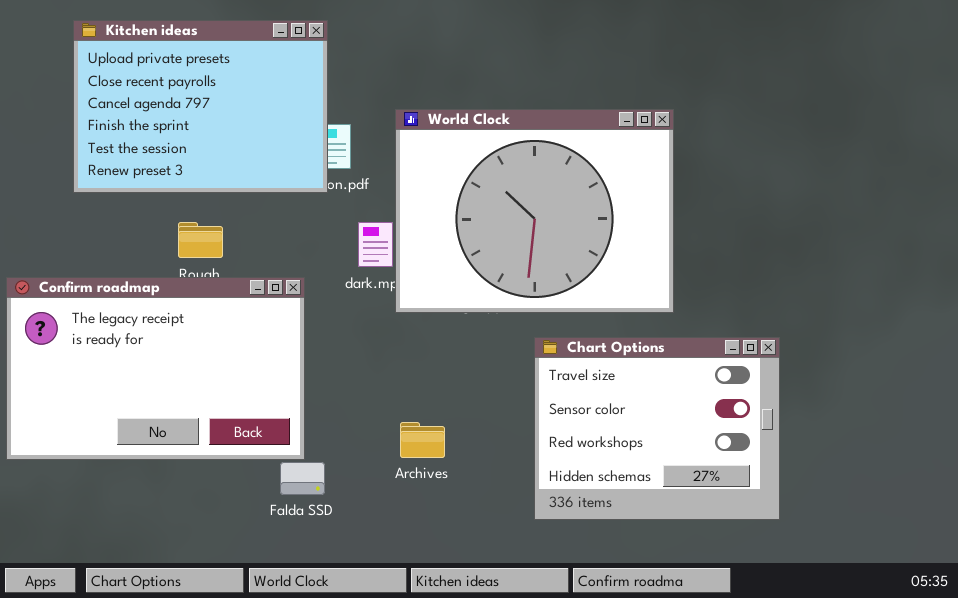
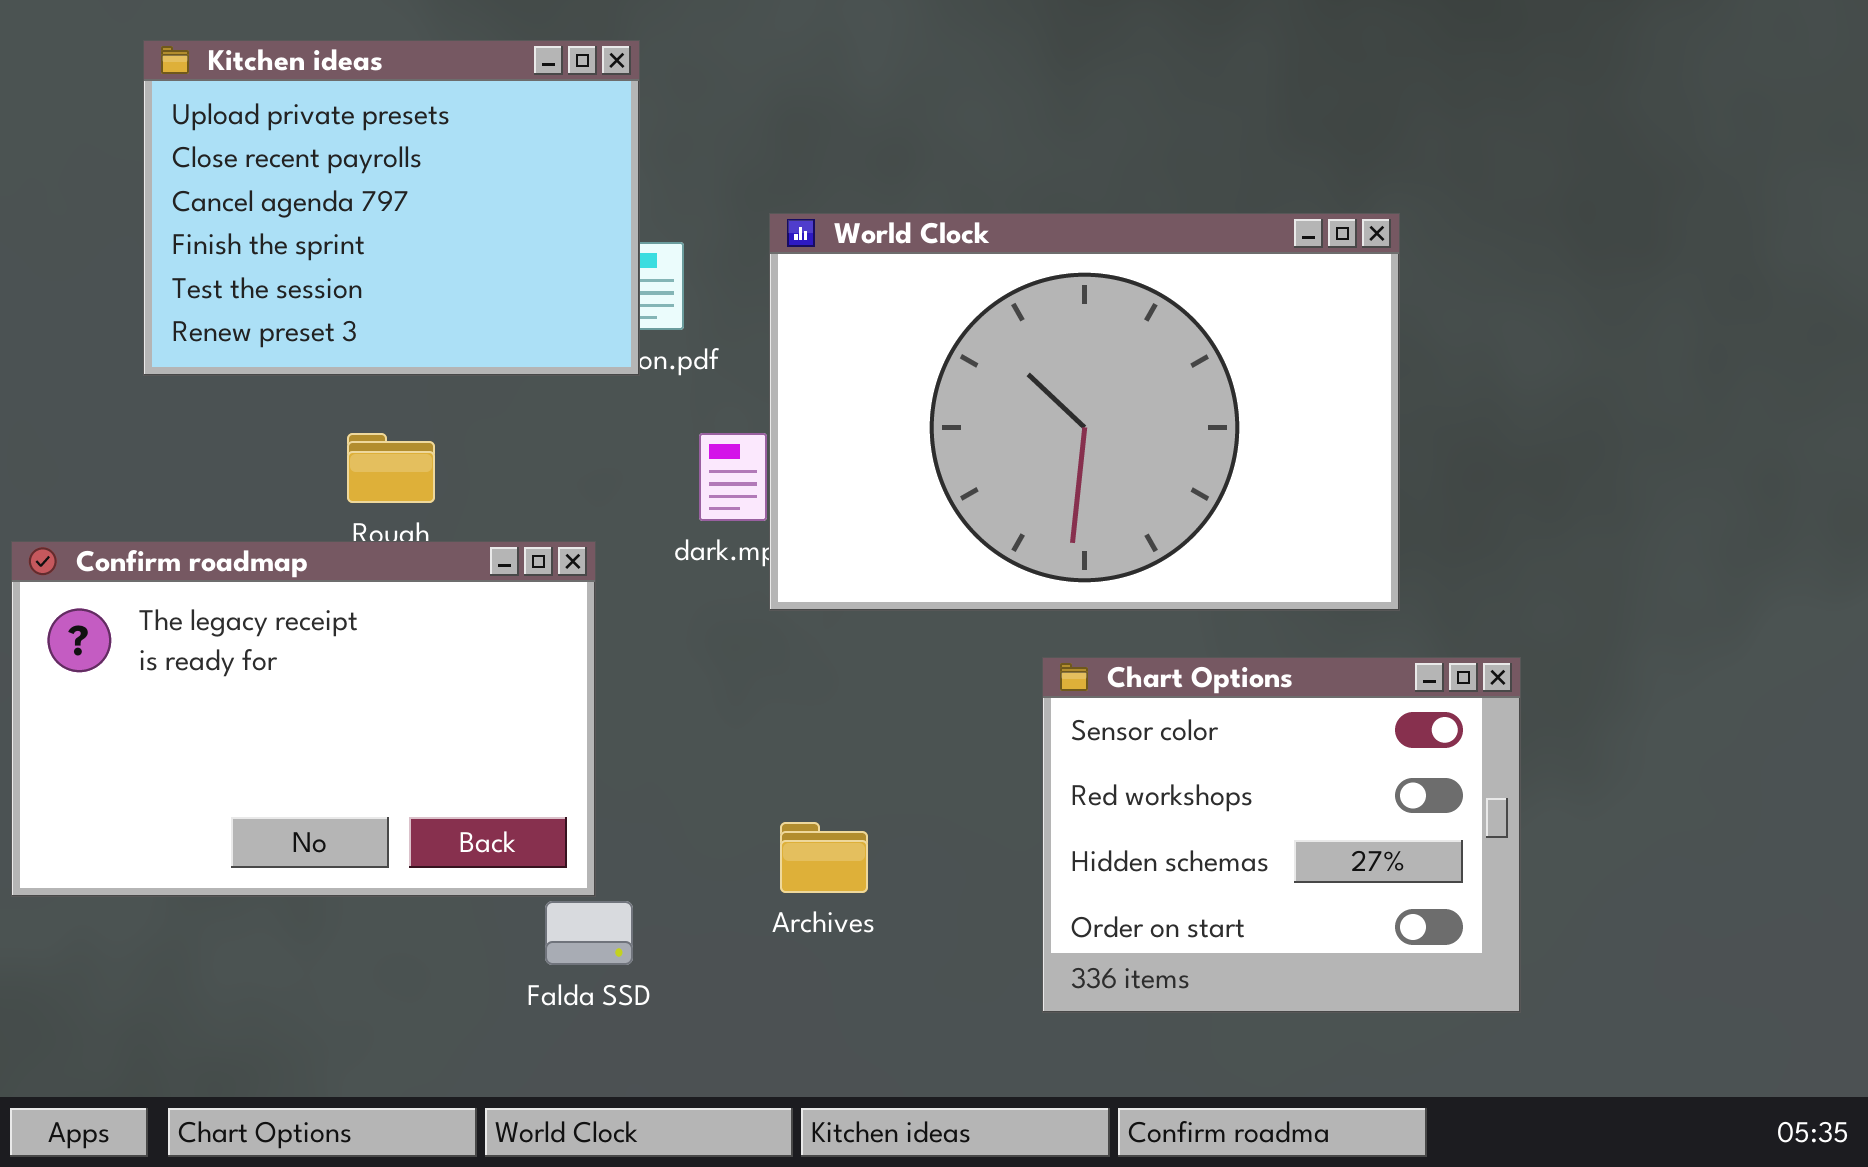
World Clock: [395,109,674,313] -> [769,213,1400,611], resized
Chart Options: [534,337,780,520] -> [1042,657,1521,1013], scrolled down 1 row

